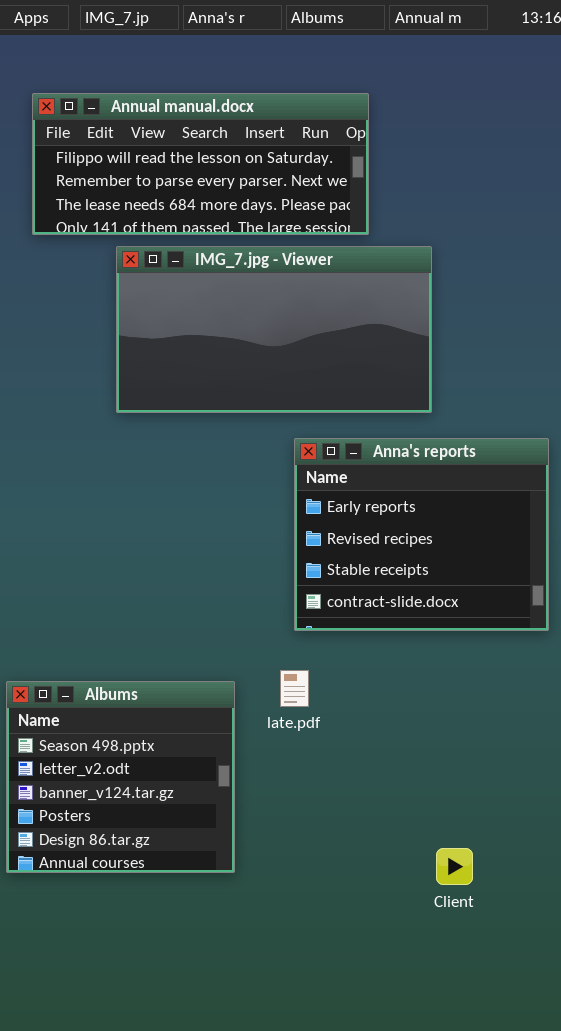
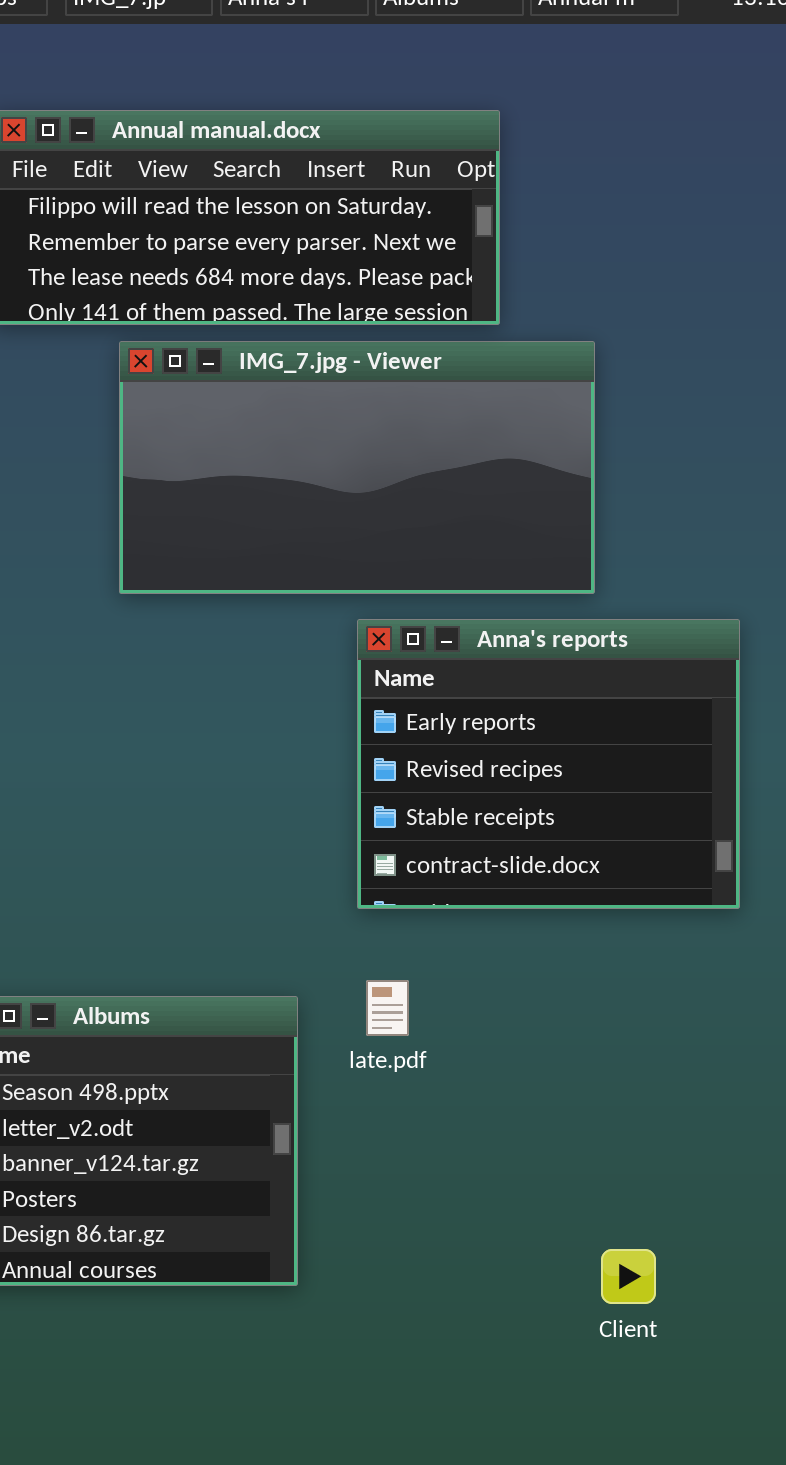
Anna's reports: [294,438,549,631] -> [357,619,740,909], moved

